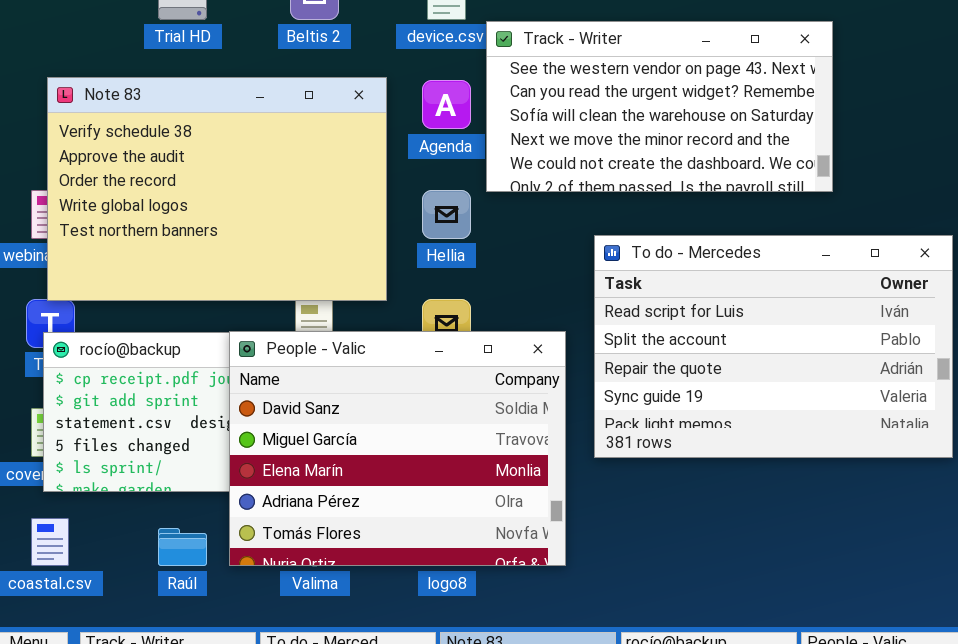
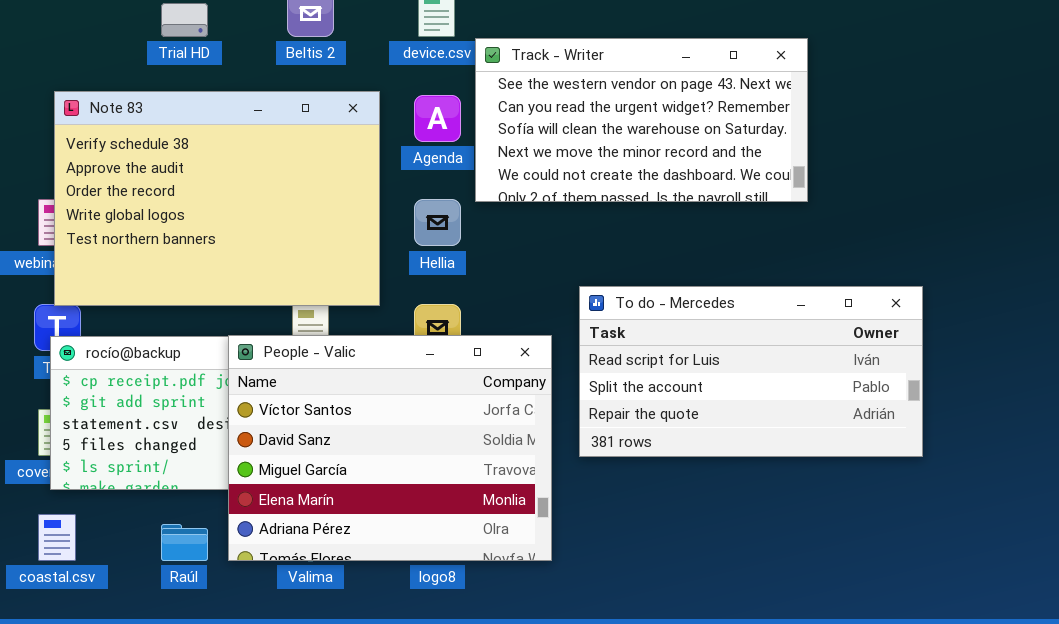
To do - Mercedes: [594,235,953,458] -> [579,286,923,457], resized
People - Valic: [229,331,566,566] -> [228,335,552,561], scrolled up 1 row

